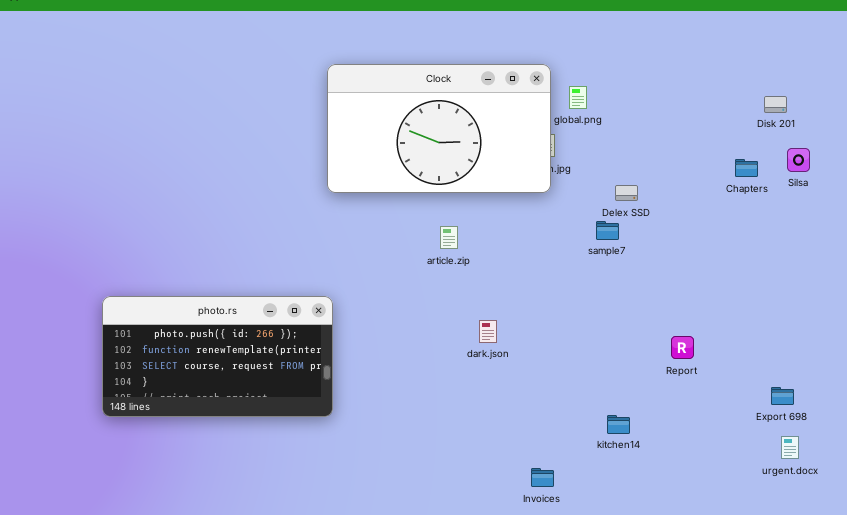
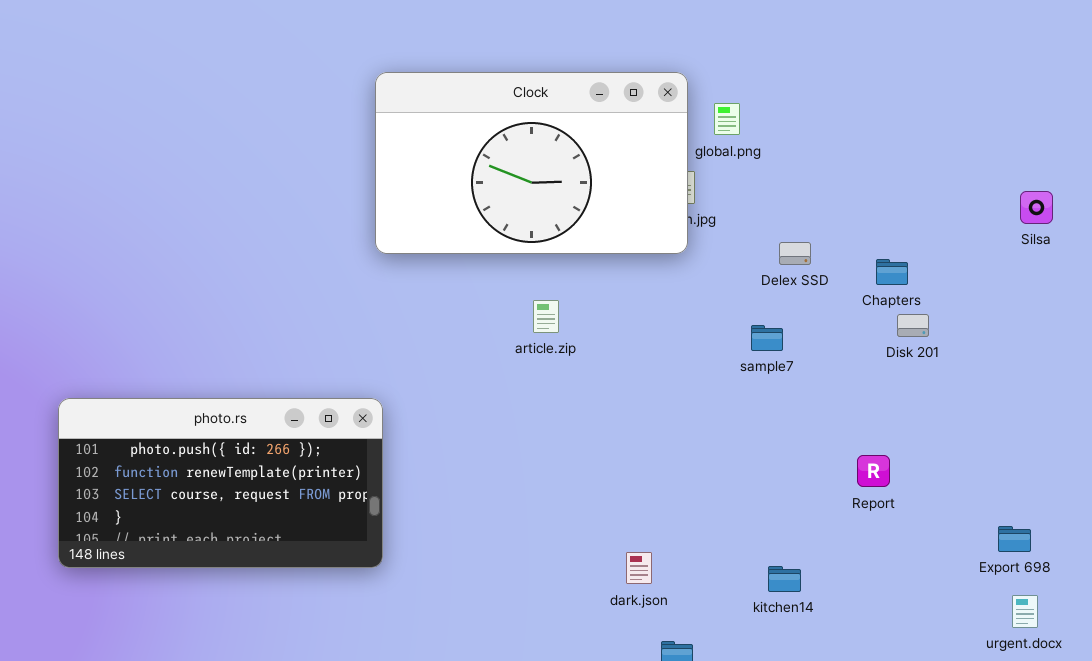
Disk 201: [764,96,787,113] -> [897,314,929,337], moved
Chapters: [735,159,758,177] -> [876,259,908,285], moved
sample7: [596,221,619,240] -> [751,325,783,351], moved
dark.json: [479,320,497,343] -> [626,552,652,584], moved

